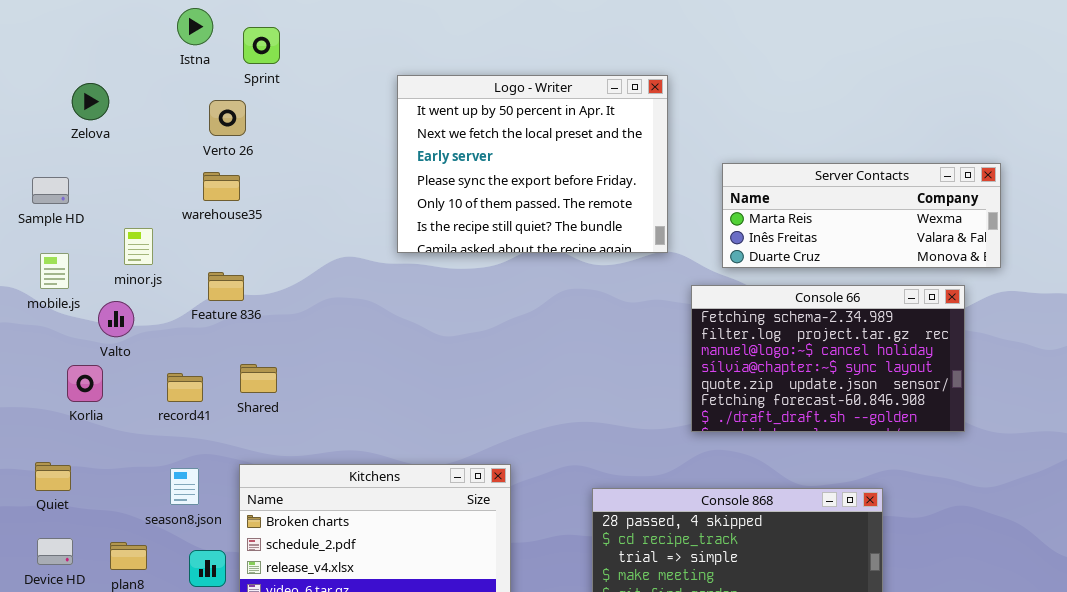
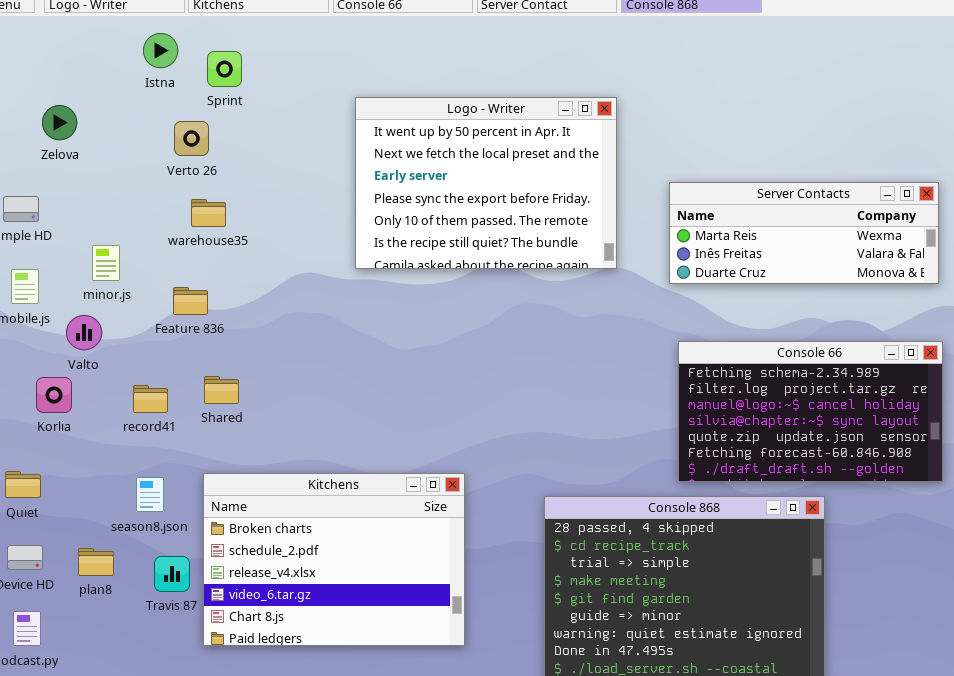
warehouse35: [203,172,240,201] -> [191,199,226,227], moved
Console 66: [691,285,965,432] -> [678,341,943,482], moved

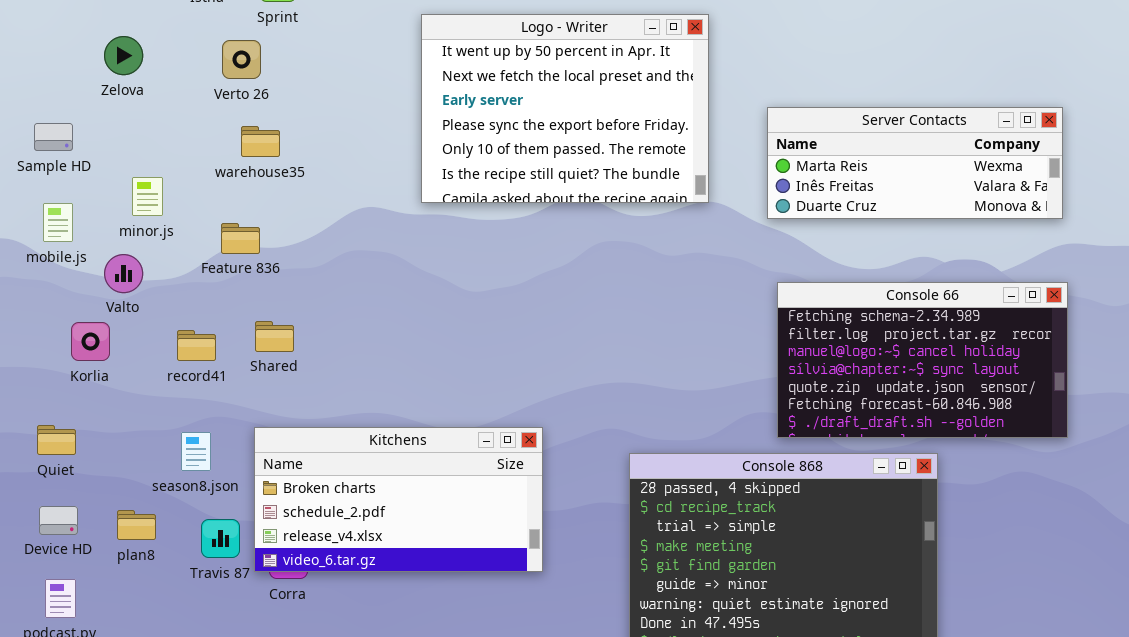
Zelova: [42,105,77,140] -> [104,36,143,75], moved
Kitchens: [203,473,465,646] -> [254,427,543,572], resized

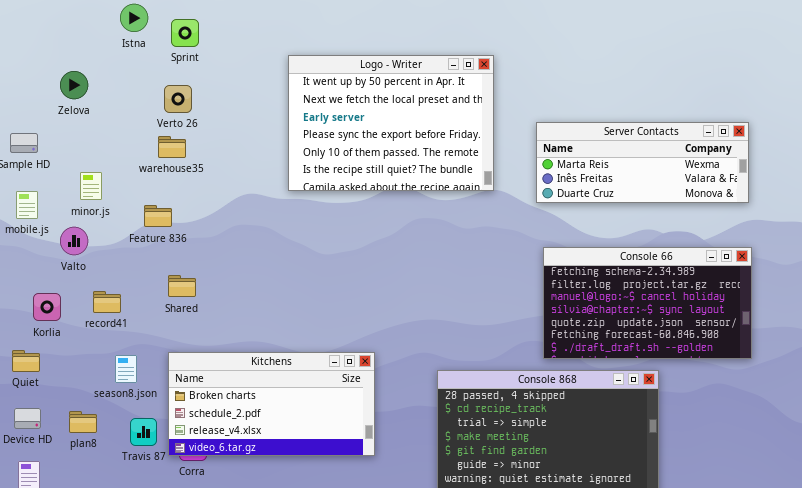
Verto 26: [222,40,261,79] -> [164,85,192,113], moved
Korlia: [71,322,110,361] -> [33,293,61,321], moved
record41: [177,330,216,361] -> [93,291,121,313], moved

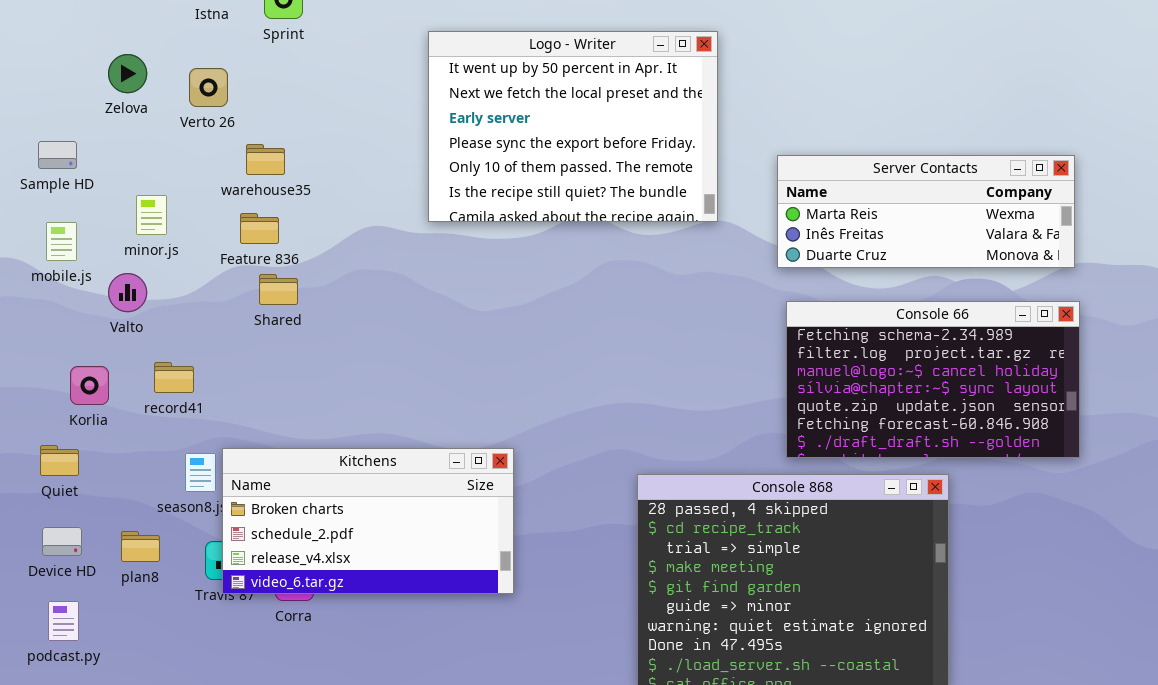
Verto 26: [164,85,192,113] -> [189,68,228,107], moved
Server Contacts: [536,122,749,203] -> [777,155,1075,268], moved
Feature 836: [144,205,172,227] -> [240,213,279,244], moved
Shared: [168,275,196,297] -> [259,274,298,305], moved
Kitchens: [168,352,375,456] -> [222,448,514,594], moved

